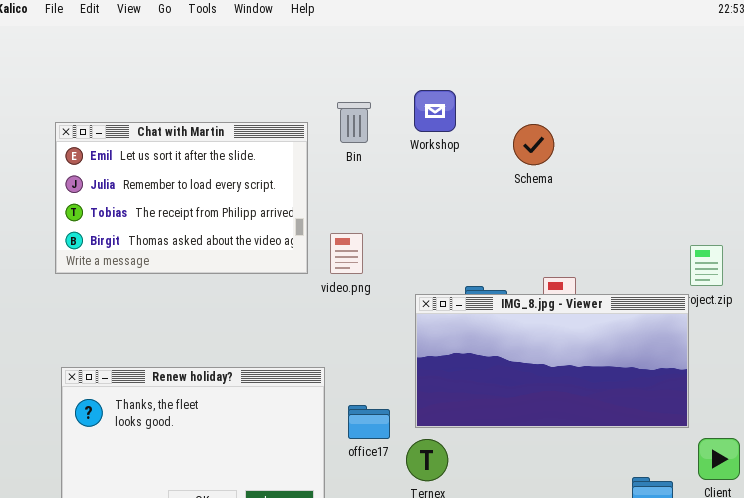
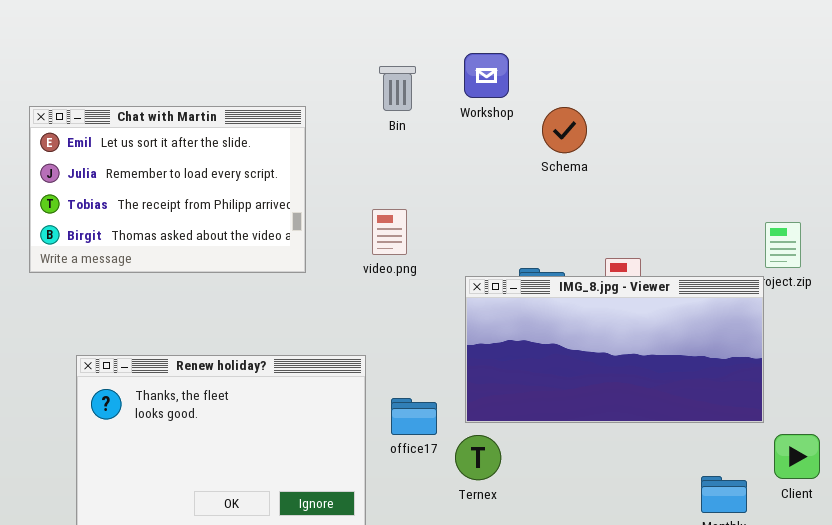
Chat with Martin: [55,122,308,274] -> [29,106,306,273], moved
Schema: [513,124,554,165] -> [542,107,587,153], moved

